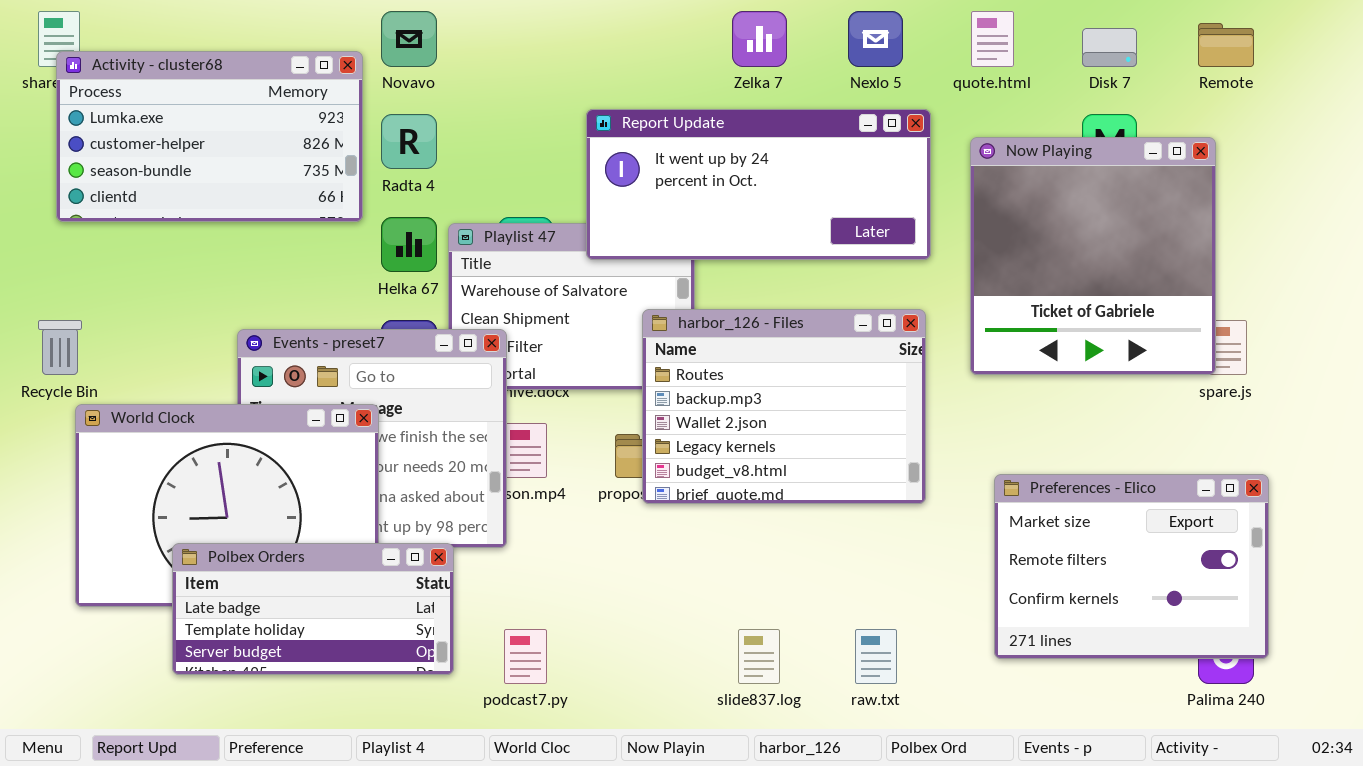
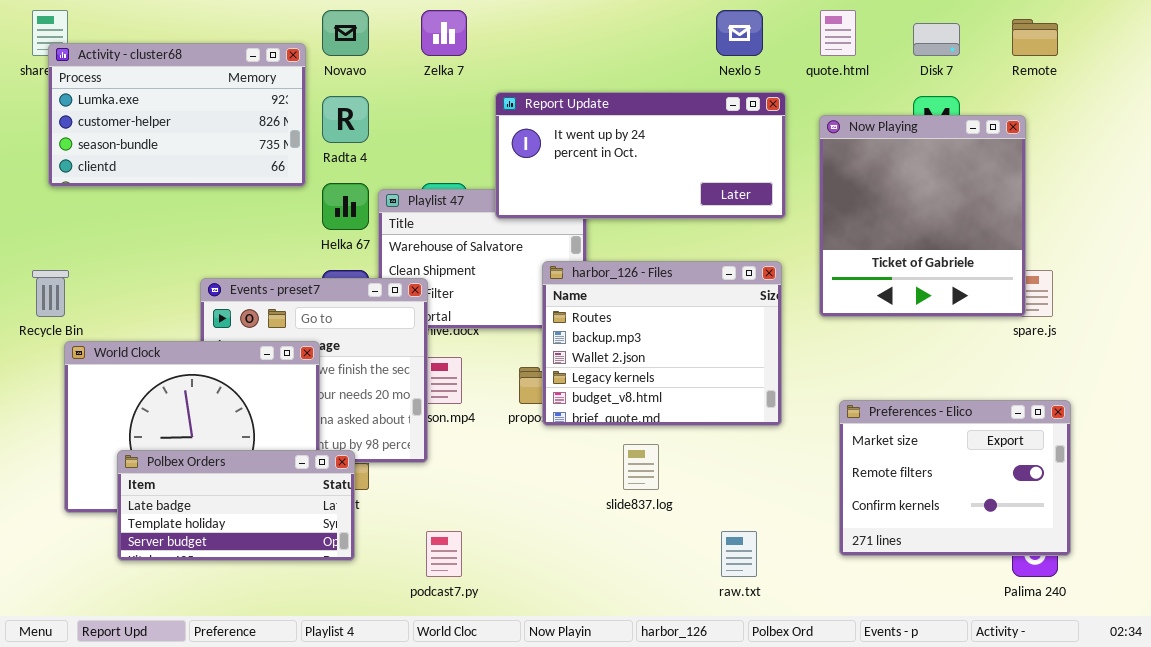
Zelka 7: [732,11,787,67] -> [421,10,467,56], moved
Polbex Orders: [172,543,454,675] -> [117,450,355,561], moved
slide837.log: [738,629,780,684] -> [623,444,659,490], moved

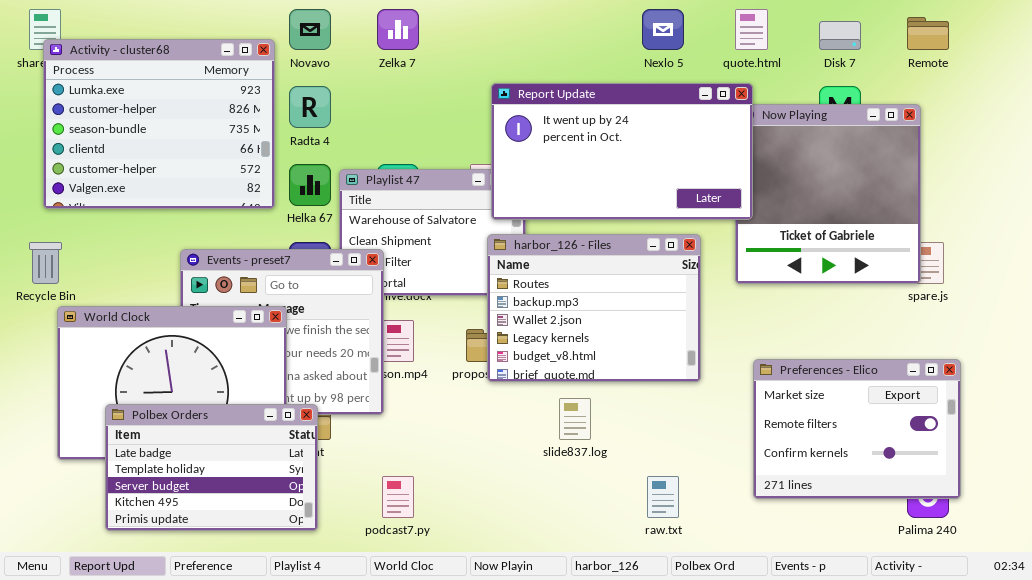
Activity - cluster68: [48,43,306,187] -> [43,39,275,209], resized
Report Update: [495,92,786,219] -> [491,83,753,220], moved, resized
Polbex Orders: [117,450,355,561] -> [105,404,318,531], resized

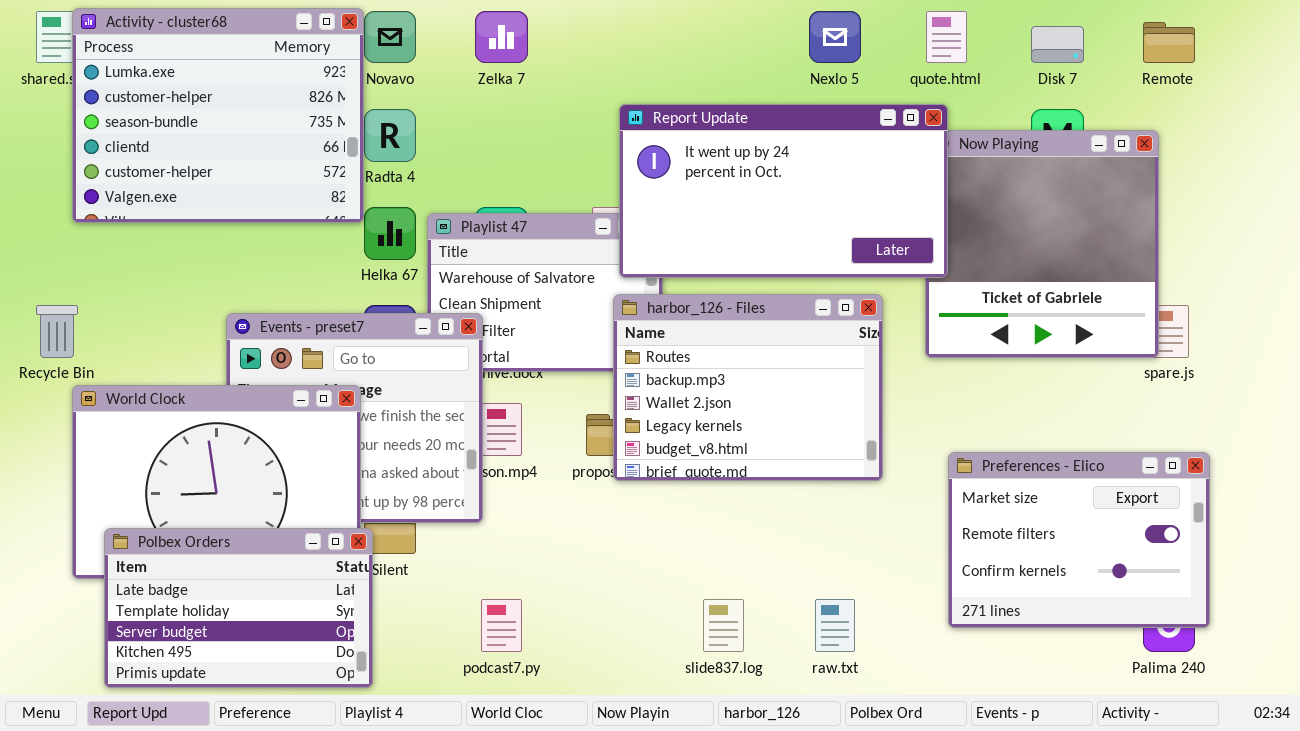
Activity - cluster68: [43,39,275,209] -> [72,8,364,223], moved
slide837.log: [559,398,591,440] -> [703,599,744,652], moved
Polbex Orders: [105,404,318,531] -> [104,528,373,688], moved

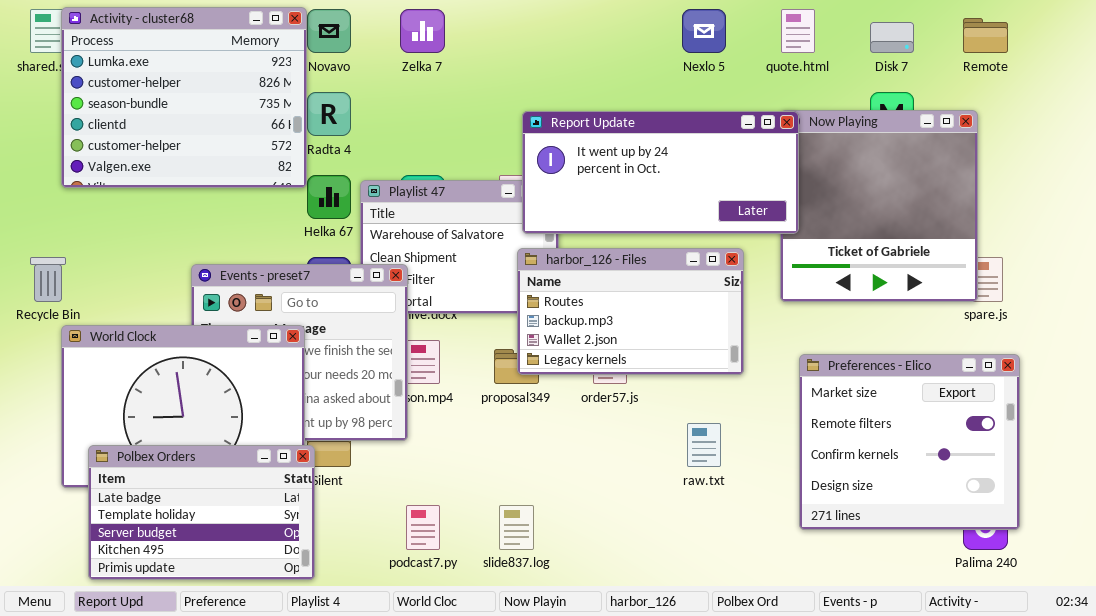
Report Update: [619,104,948,278] -> [522,111,799,234], resized
harbor_126 - Files: [613,294,883,481] -> [517,248,744,375], resized
Preferences - Elico: [948,452,1210,628] -> [799,354,1020,530], resized
slide837.log: [703,599,744,652] -> [499,505,534,550], moved
raw.txt: [815,599,855,652] -> [687,423,721,467], moved

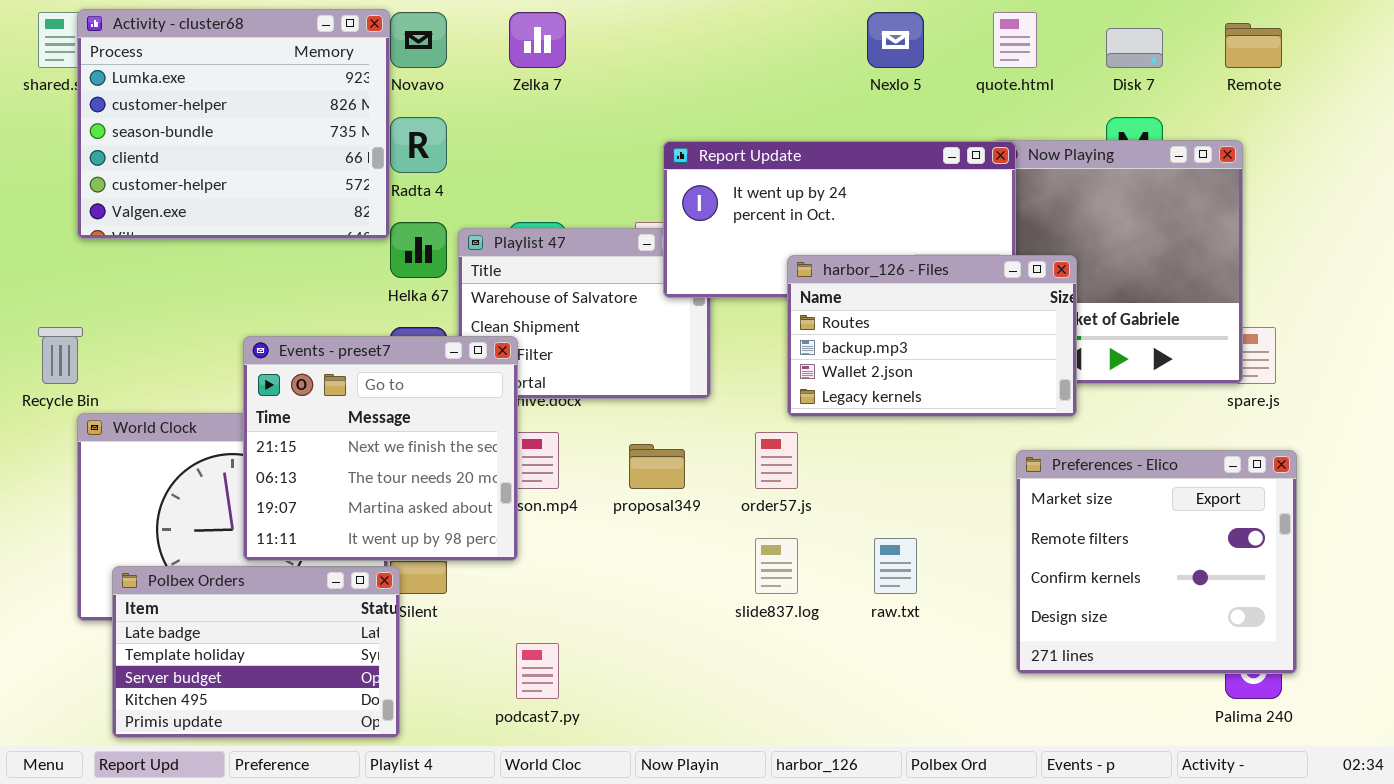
harbor_126 - Files: [517,248,744,375] -> [787,255,1077,417], moved
Events - preset7: [191,264,408,441] -> [243,336,518,561], raised
slide837.log: [499,505,534,550] -> [755,538,798,594], moved

